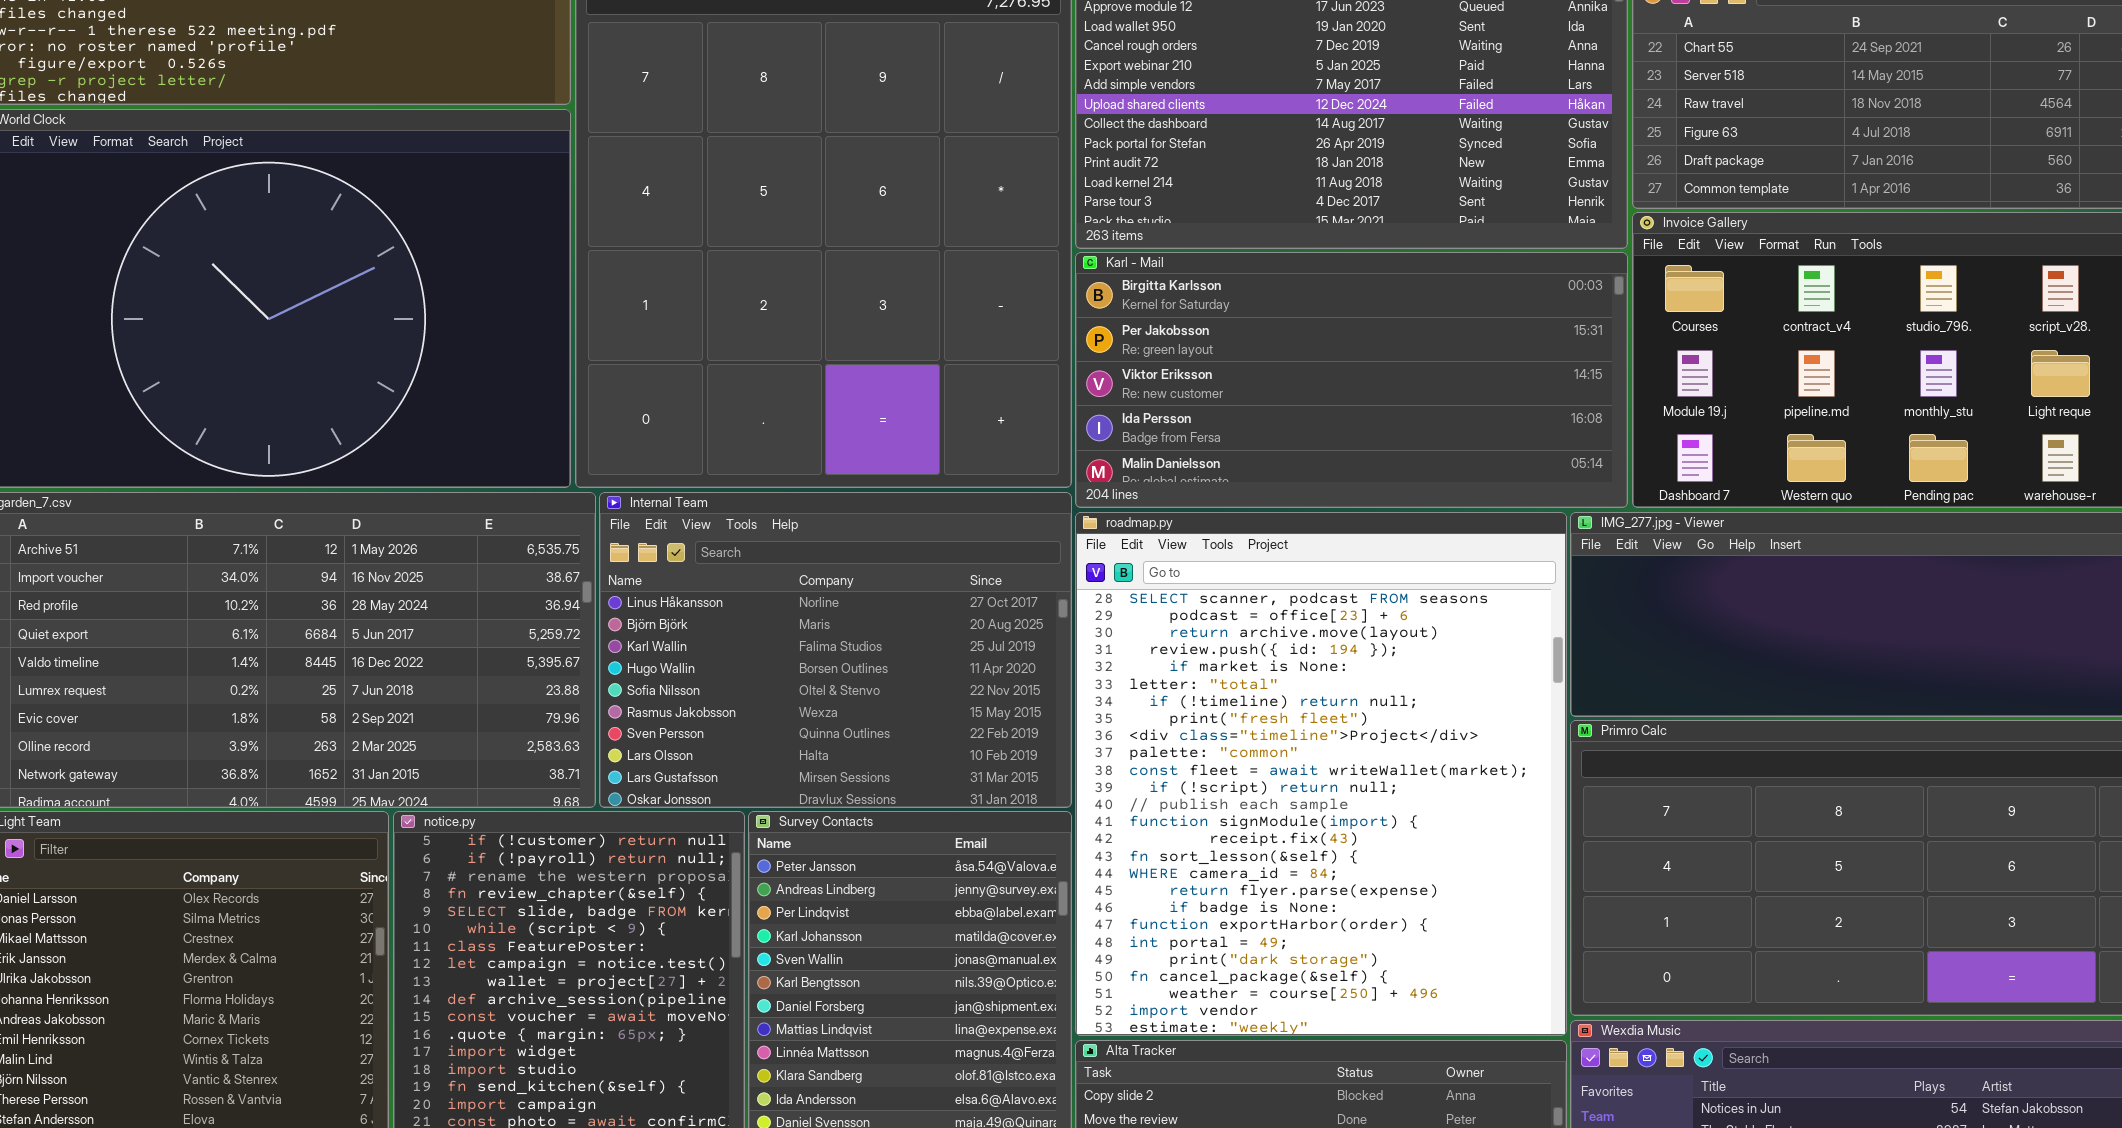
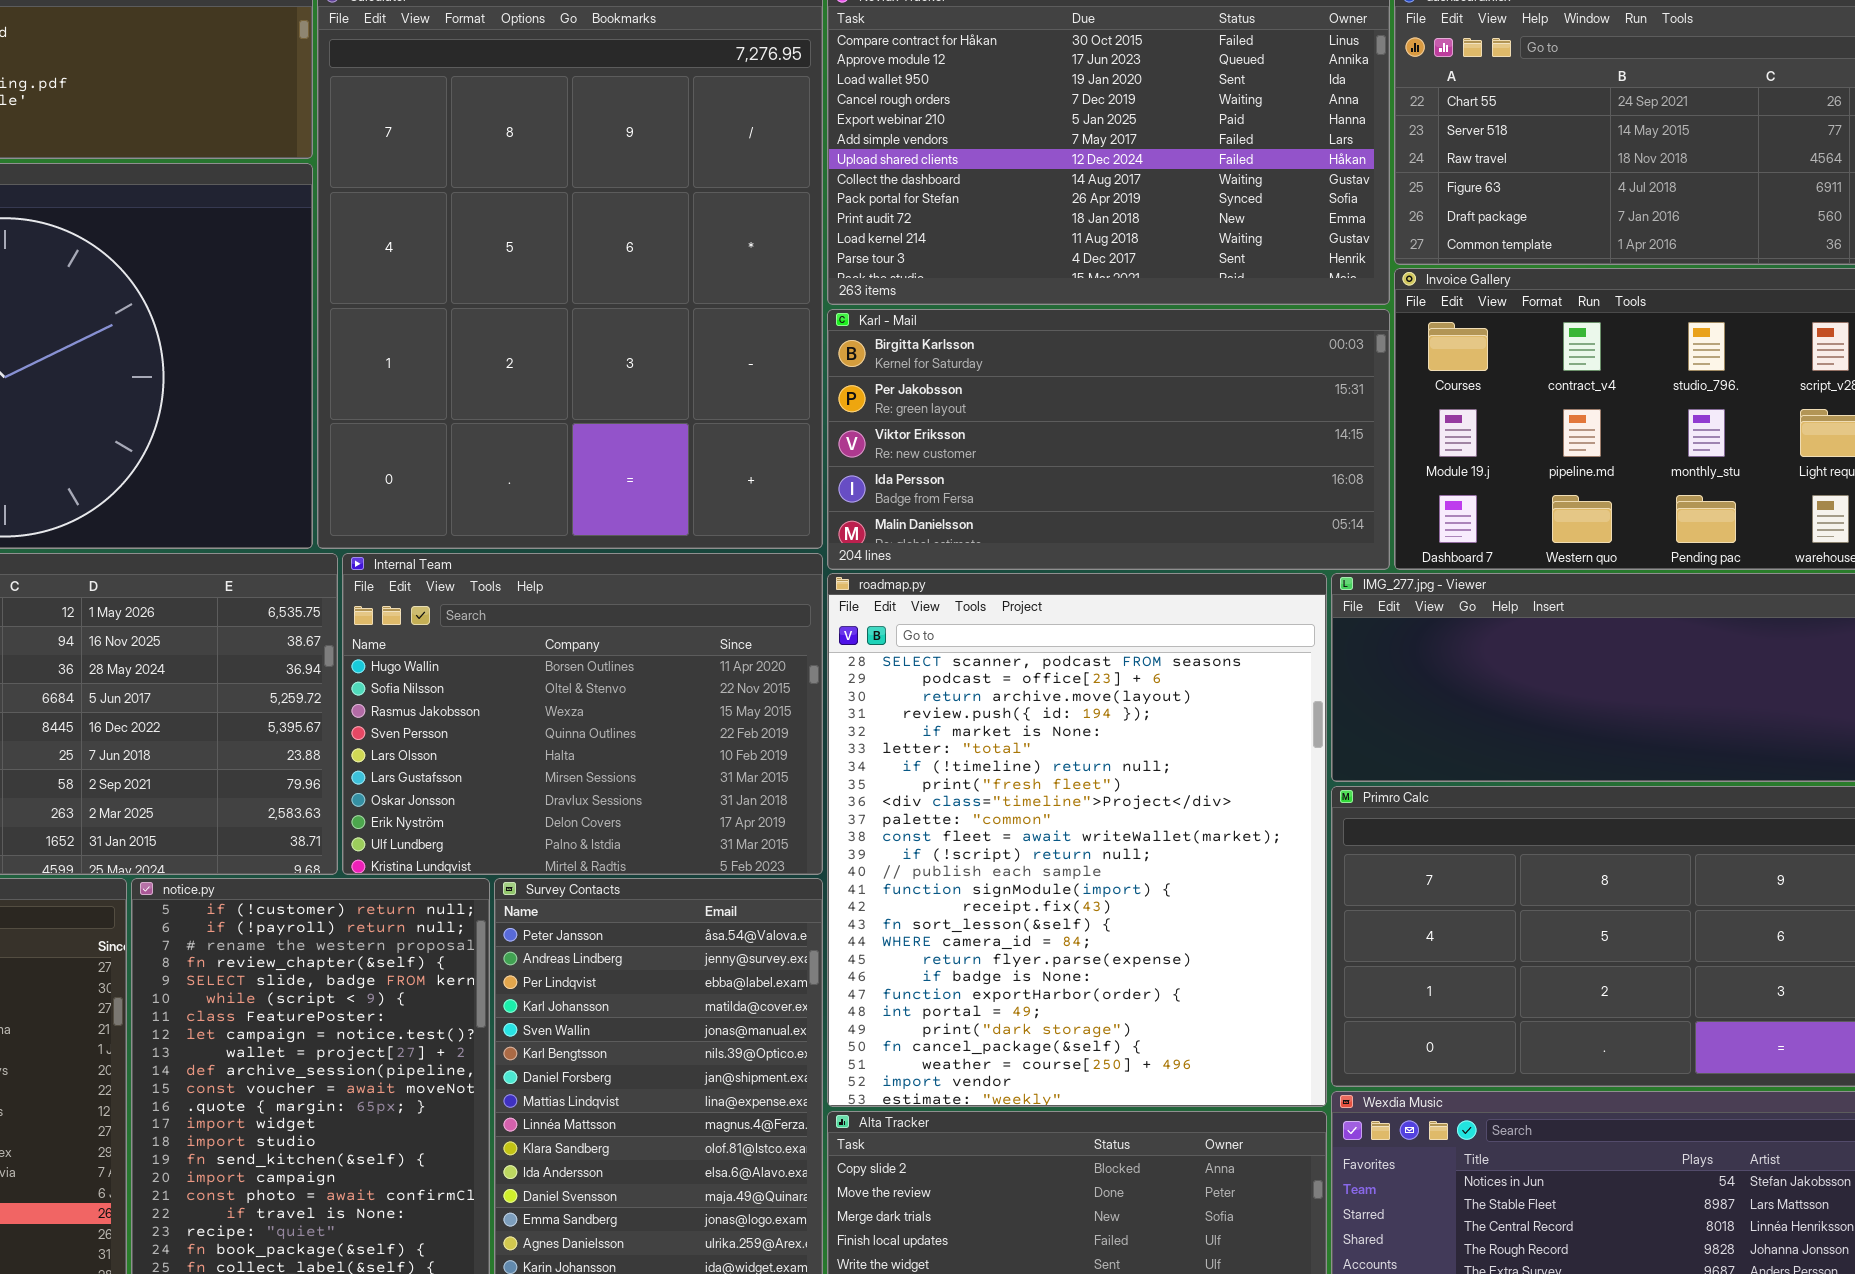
Internal Team: [599,492,1072,808] -> [342,553,823,875], scrolled down 3 rows

